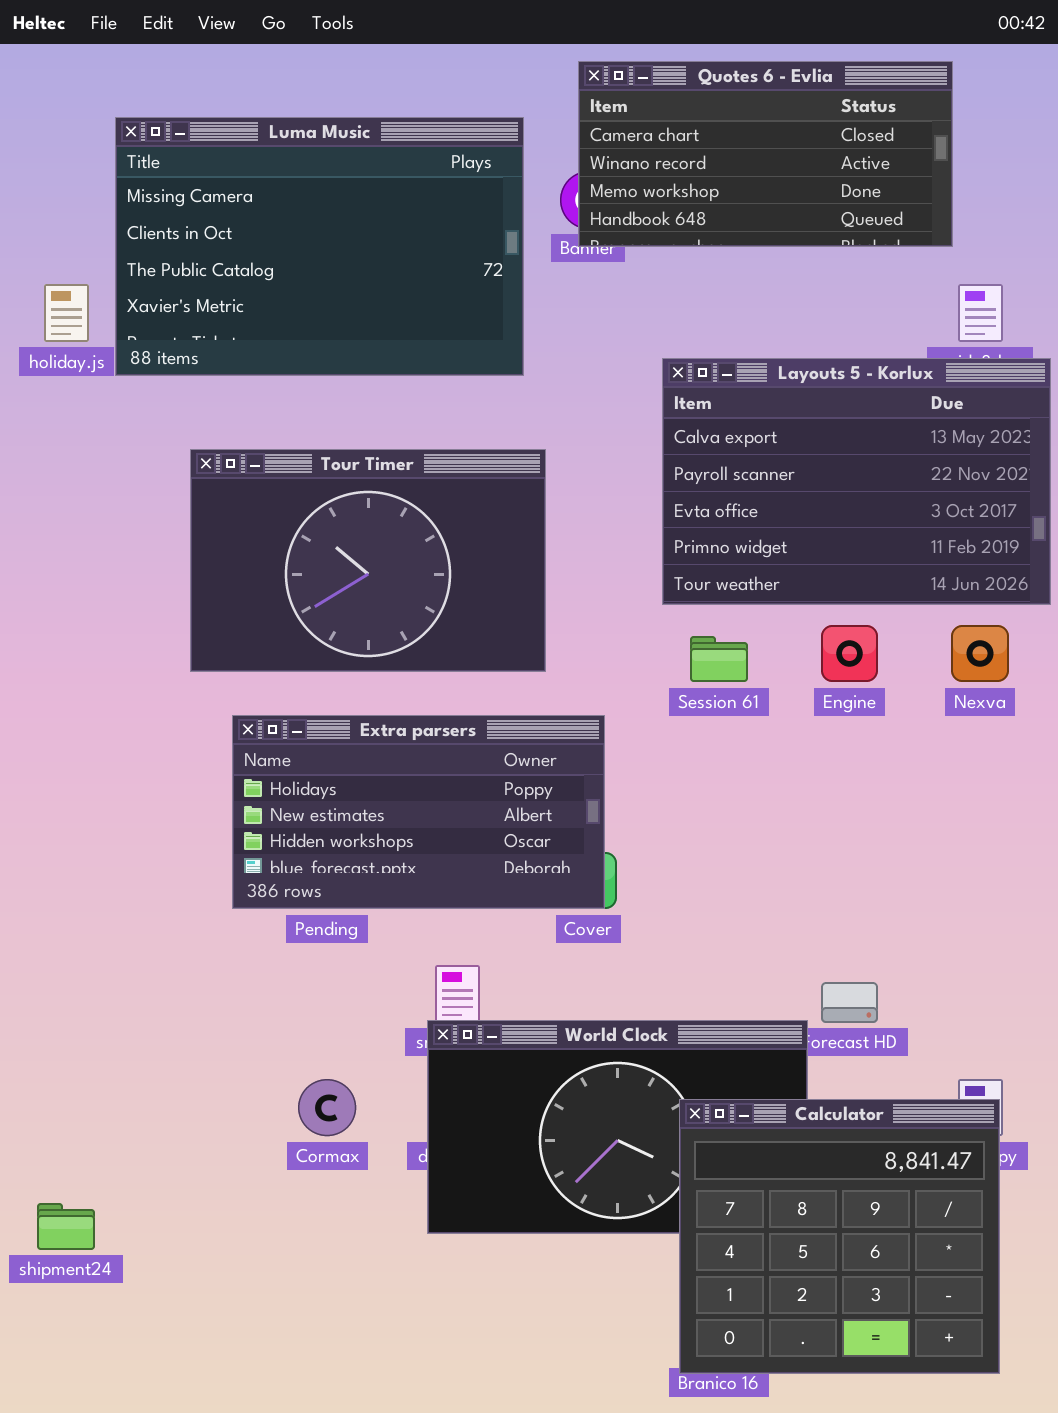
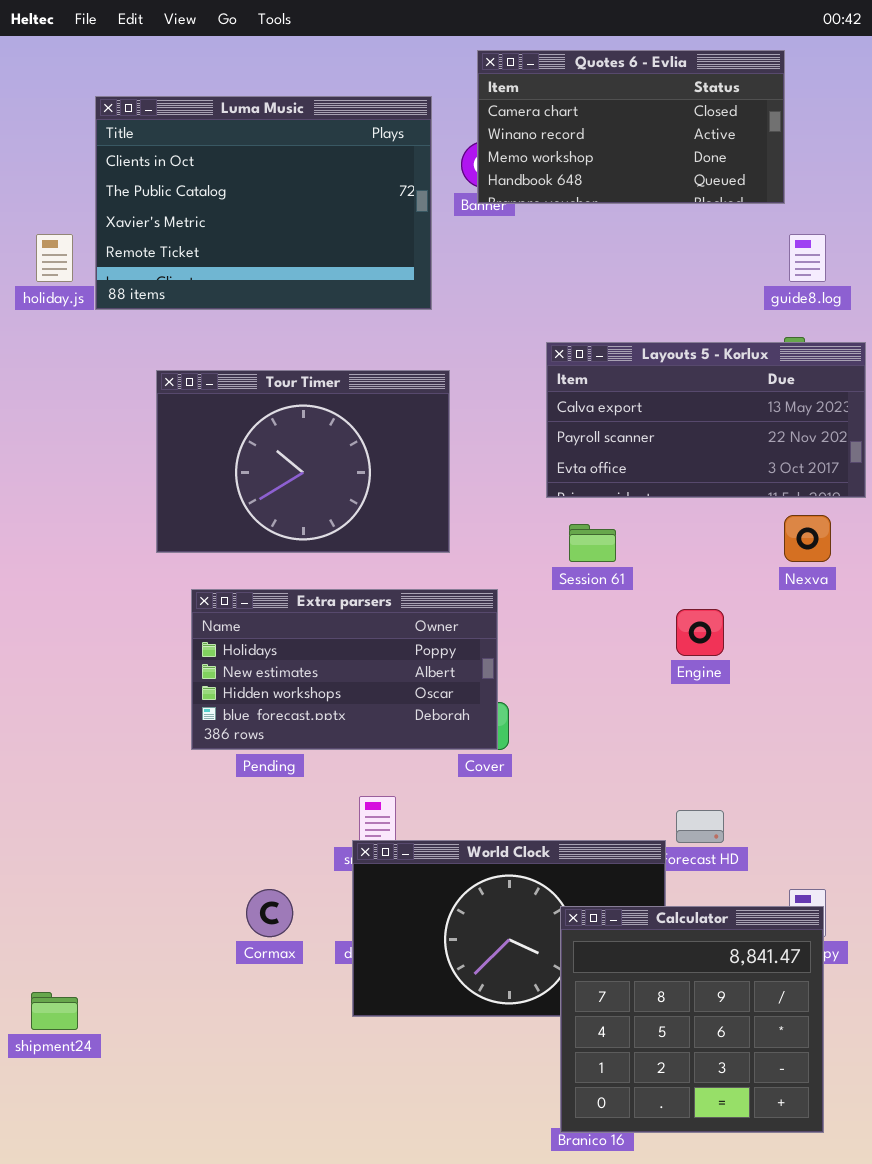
Luma Music: [115,117,524,376] -> [95,96,432,310], scrolled down 1 row
Layouts 5 - Korlux: [662,358,1051,605] -> [546,342,866,498], resized
Engine: [821,625,878,682] -> [676,609,724,656], moved

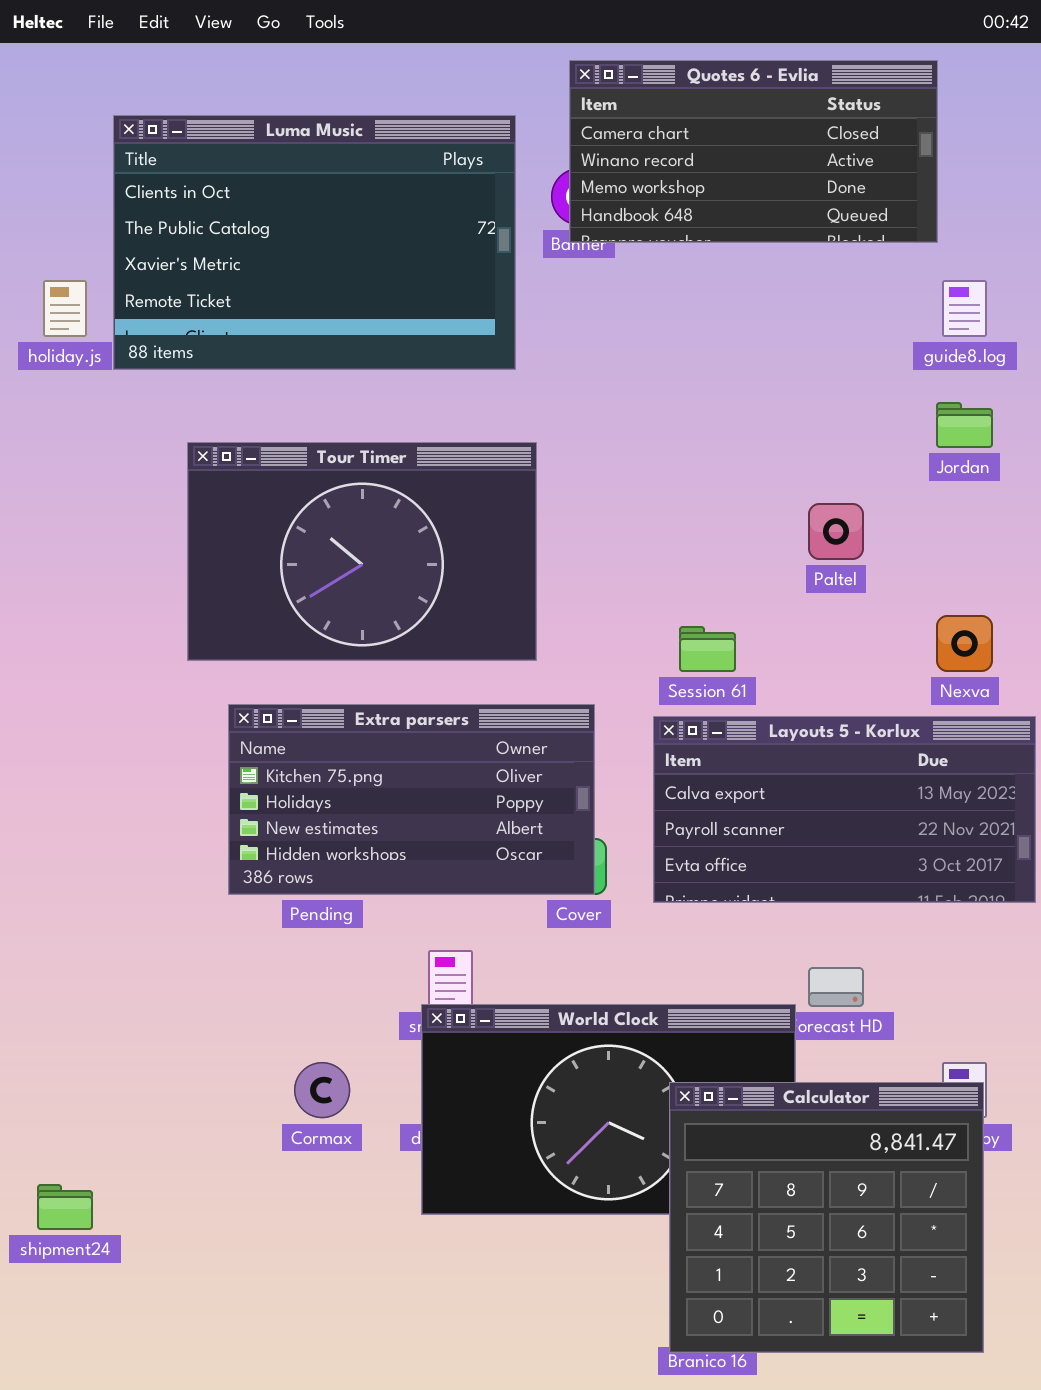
Layouts 5 - Korlux: [546,342,866,498] -> [653,716,1036,903], moved
Extra parsers: [191,589,498,750] -> [228,704,595,895], scrolled up 1 row

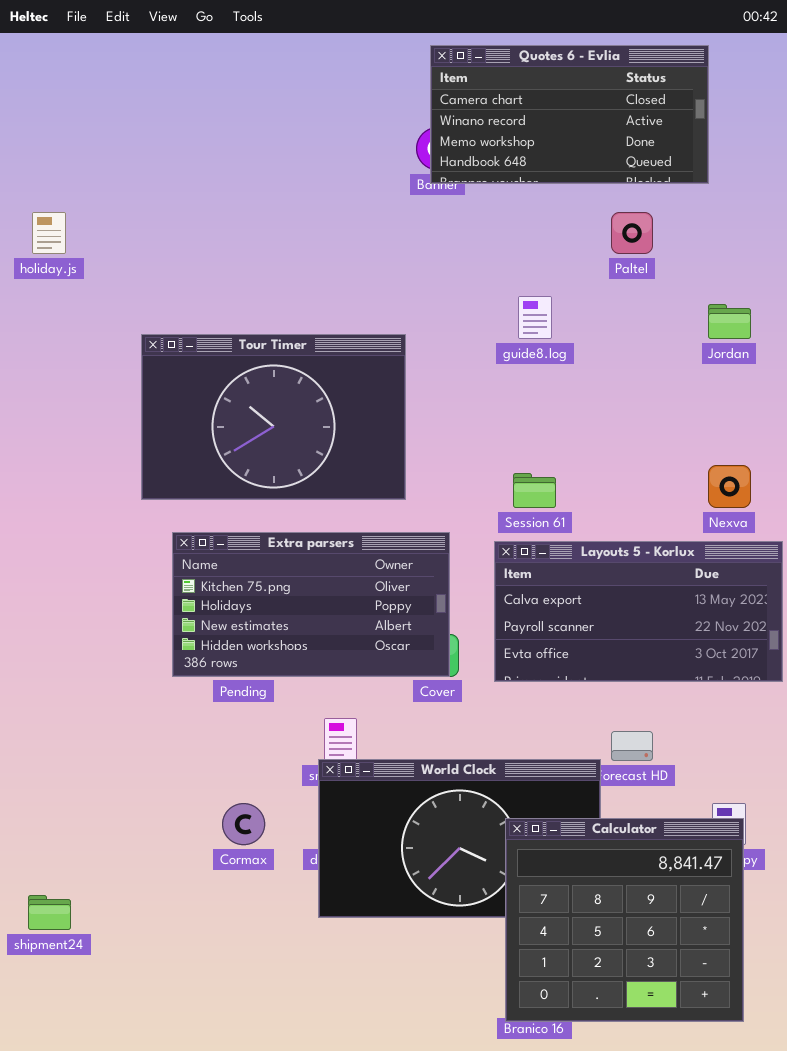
Luma Music: [113,115,516,370] -> none, closed
guide8.log: [942,280,987,337] -> [518,296,552,339], moved
Paltel: [808,503,864,560] -> [611,212,653,254], moved

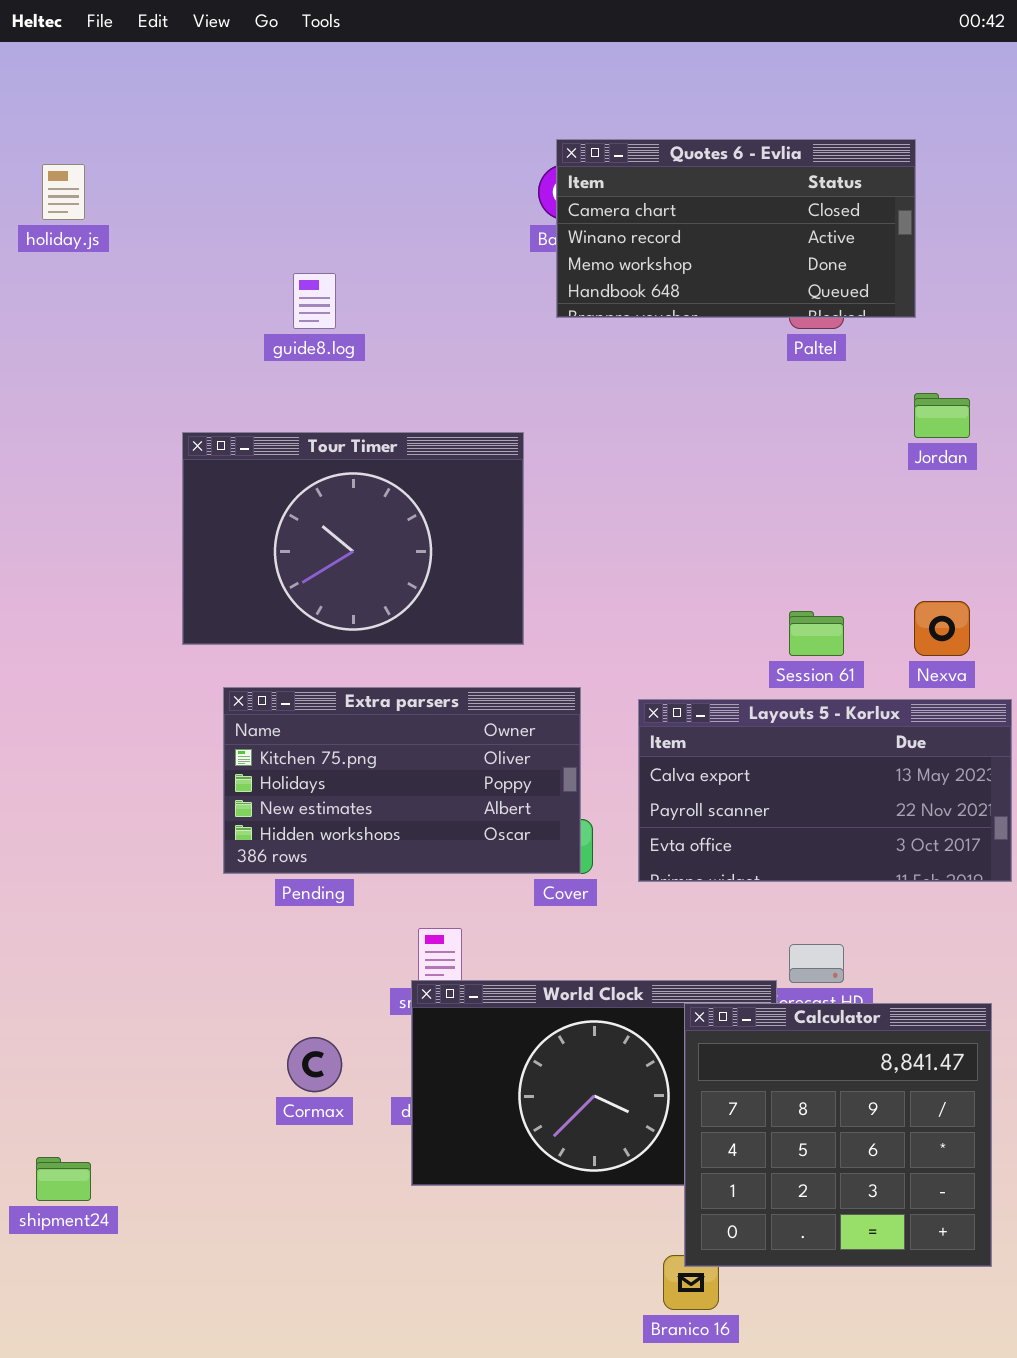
Quotes 6 - Evlia: [430,45,709,184] -> [556,139,916,318], moved
holiday.js: [32,212,66,254] -> [42,164,85,220], moved
guide8.log: [518,296,552,339] -> [293,273,336,329], moved
Session 61: [513,473,556,508] -> [789,611,844,656], moved
Calculator: [505,818,744,1022] -> [684,1003,992,1267], moved

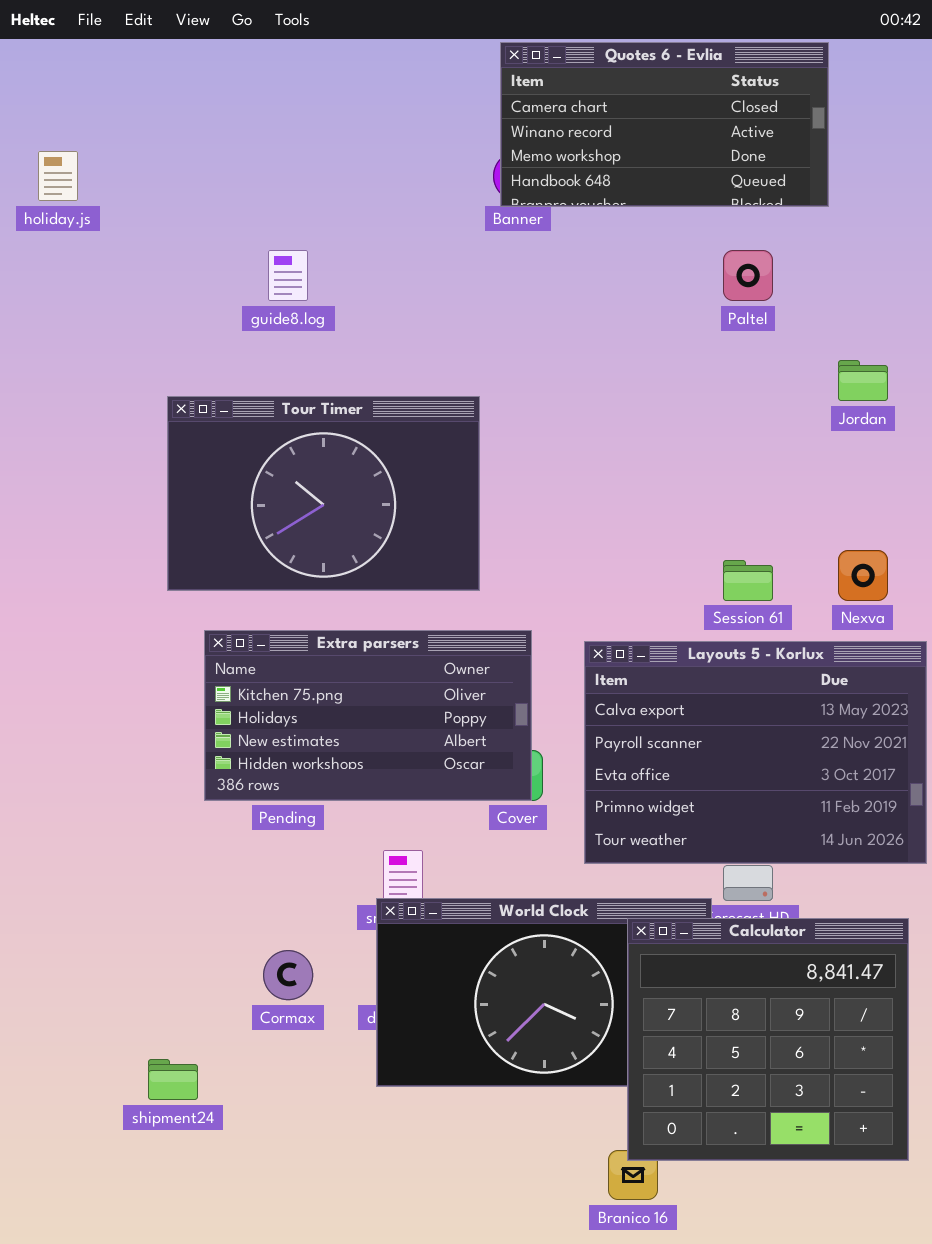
Quotes 6 - Evlia: [556,139,916,318] -> [500,42,829,207], moved
Layouts 5 - Korlux: [638,699,1012,882] -> [584,641,927,864], resized
shipment24: [36,1157,91,1201] -> [148,1059,198,1100], moved

